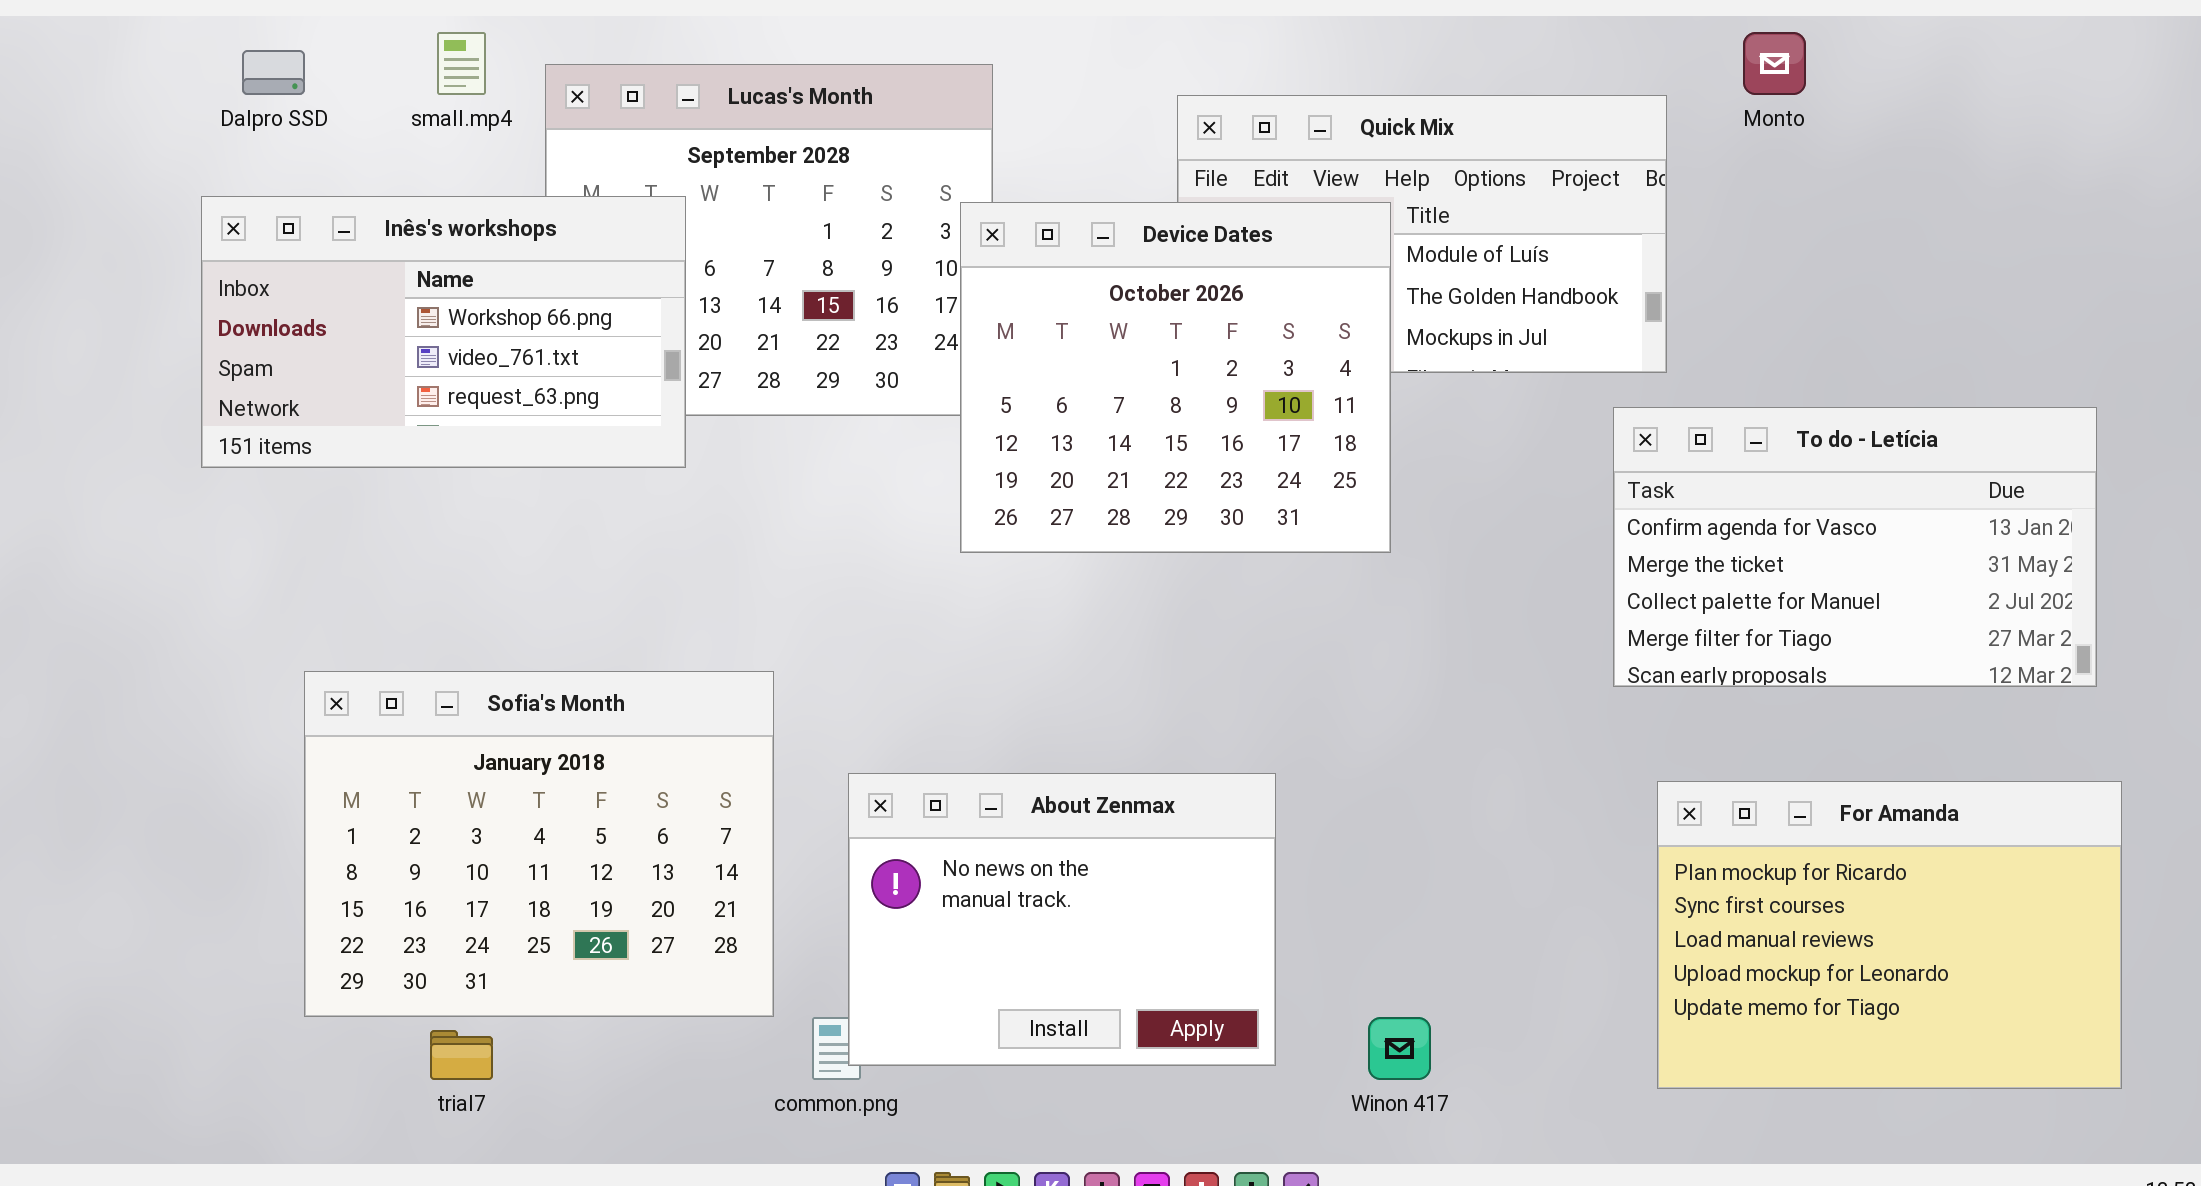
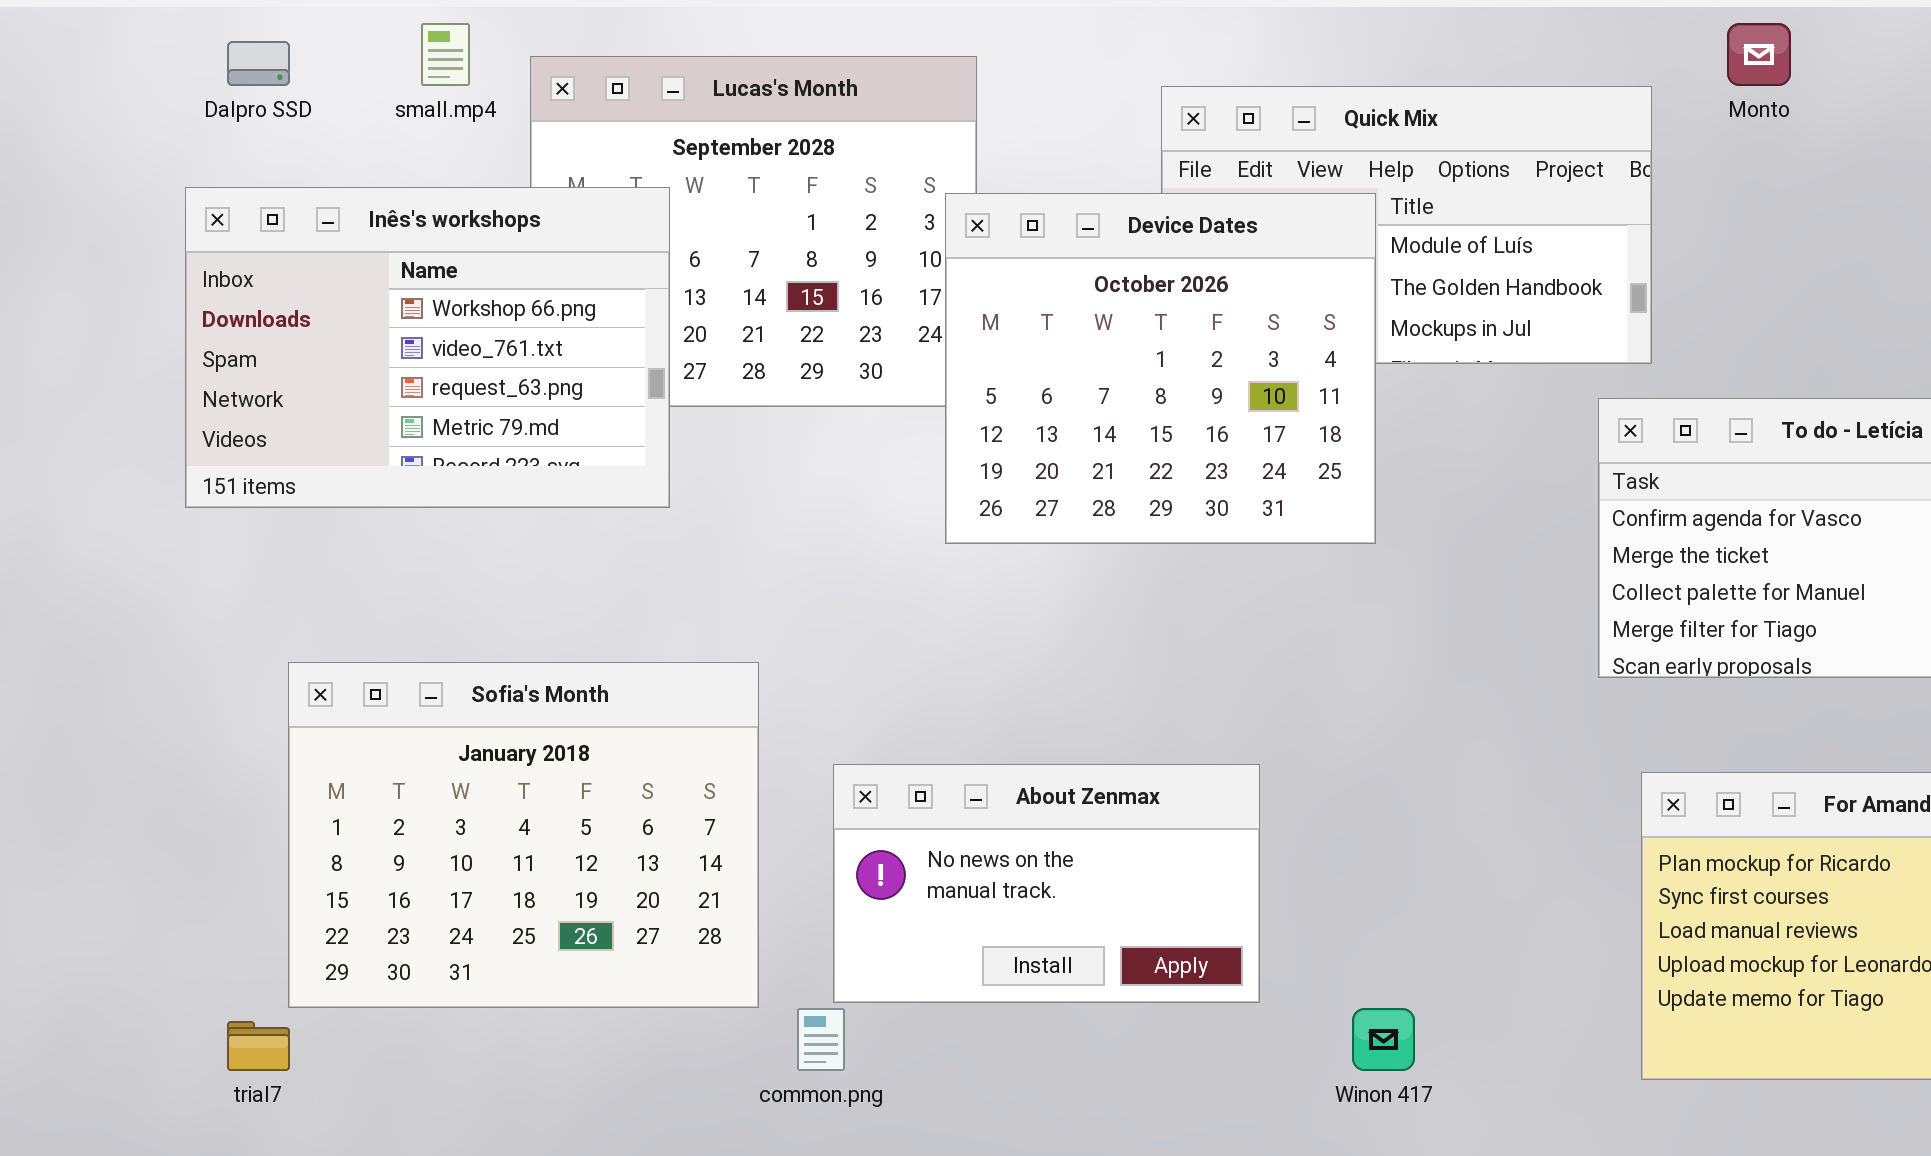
Inês's workshops: [201,196,686,468] -> [185,187,670,508], resized
About Zenmax: [848,773,1276,1066] -> [833,764,1260,1003], resized
trial7: [430,1030,493,1080] -> [227,1021,290,1071], moved

